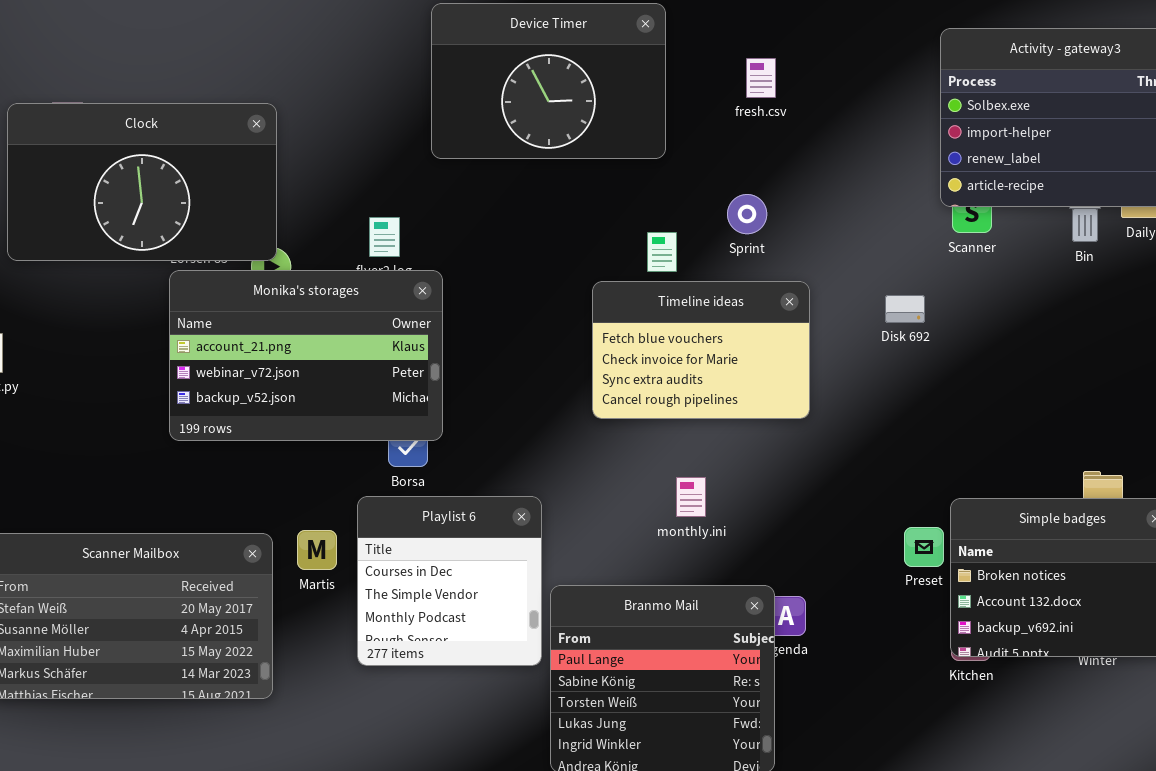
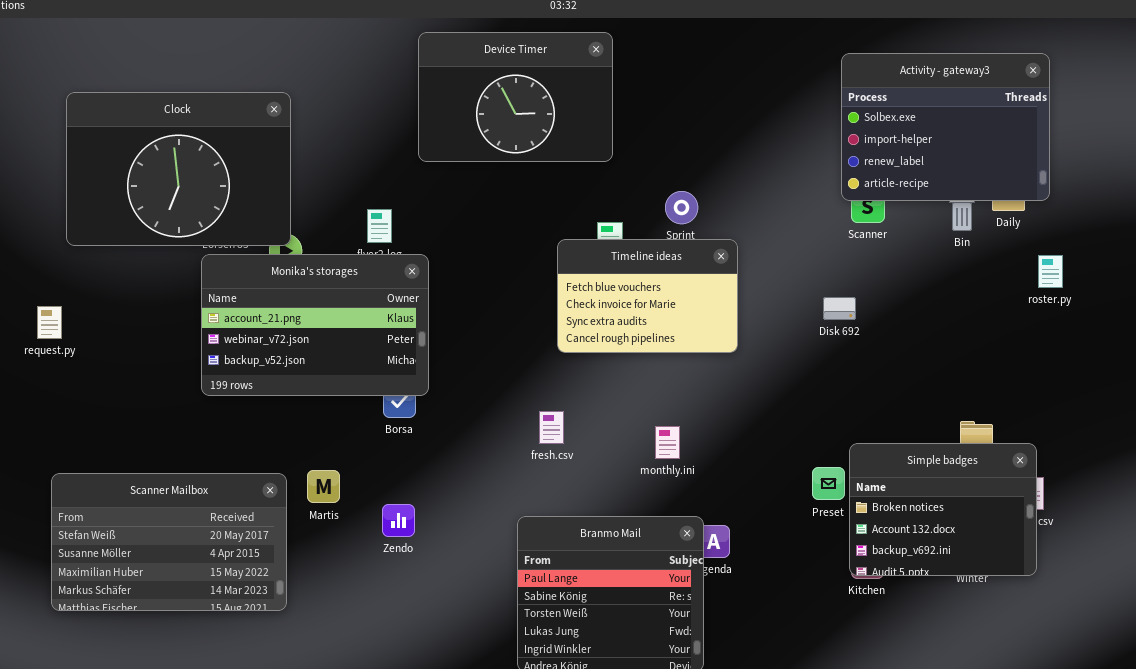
fresh.csv: [746,58,776,98] -> [539,411,564,444], moved
Clock: [7,103,277,261] -> [66,92,291,246], resized
Timeline ideas: [592,281,810,419] -> [557,239,738,353], moved
Disk 692: [885,295,925,323] -> [823,297,856,320], moved
monthly.ini: [676,477,706,517] -> [655,426,680,459], moved
Playlist 6: [357,496,542,666] -> none, closed

